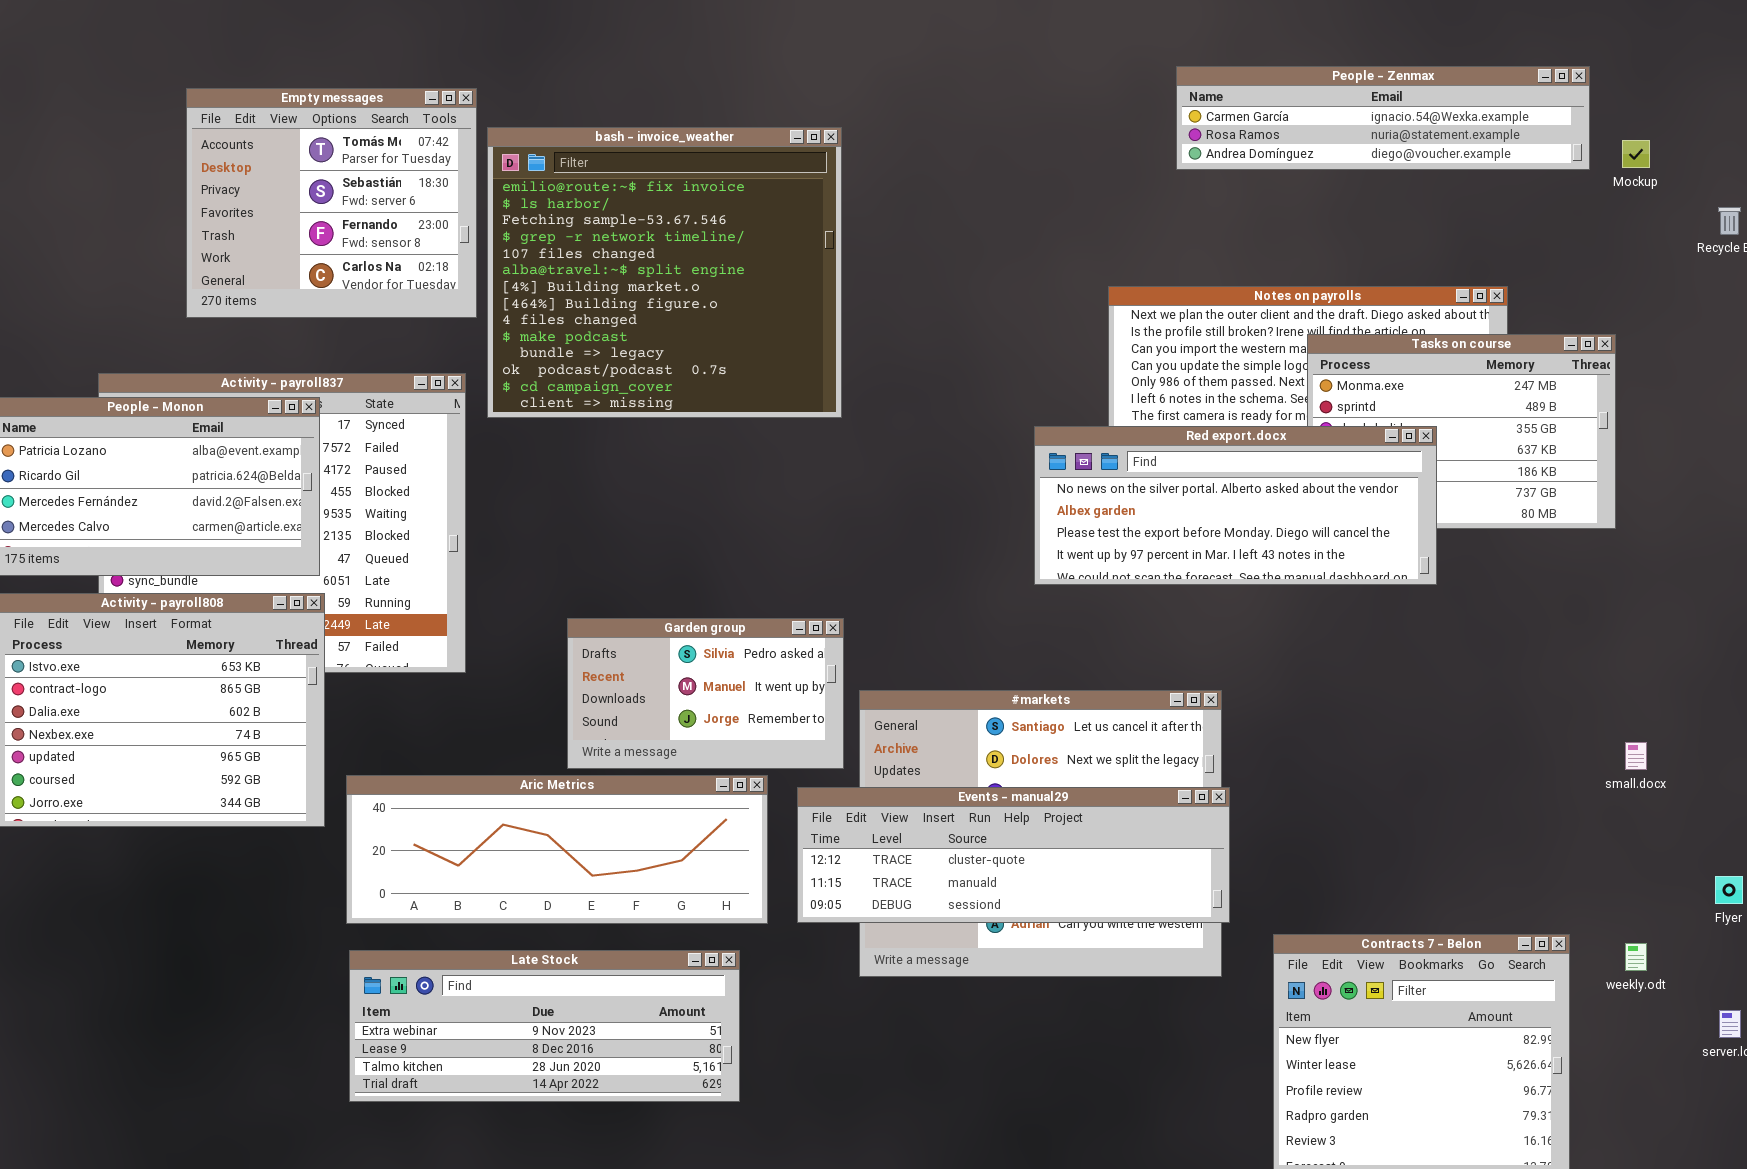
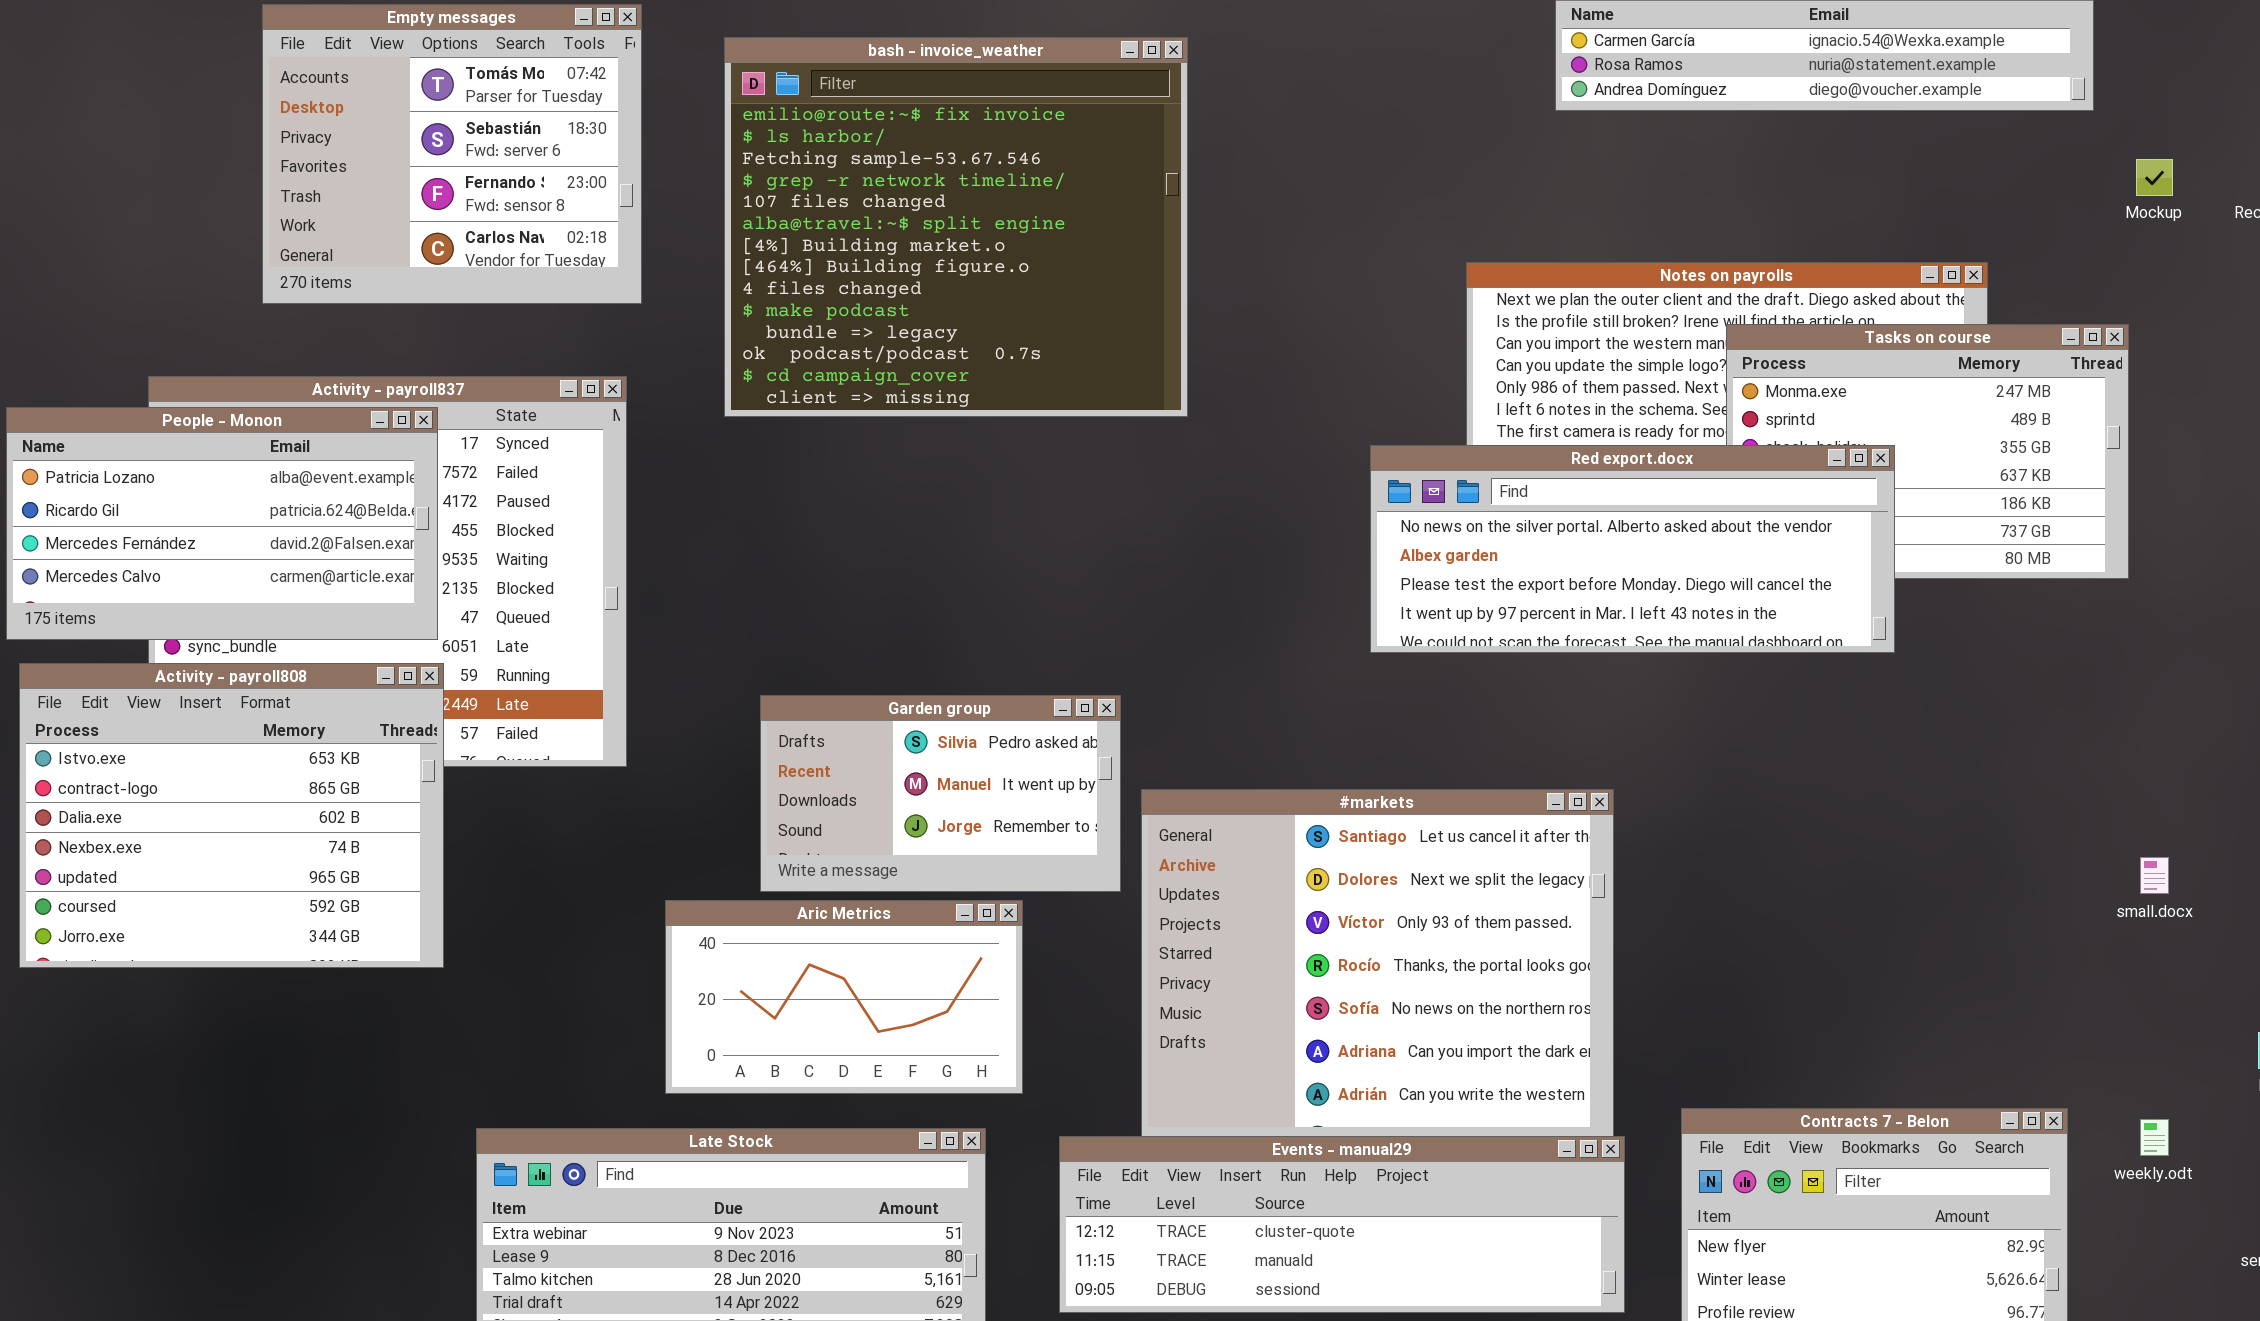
bash - invoice_weather: [487,127,842,418] -> [724,37,1188,417], moved
Mockup: [1622,140,1650,168] -> [2136,159,2173,196], moved
Aric Metrics: [346,775,768,924] -> [665,900,1023,1094], resized
Events - manual29: [797,787,1230,923] -> [1059,1136,1625,1313], moved

